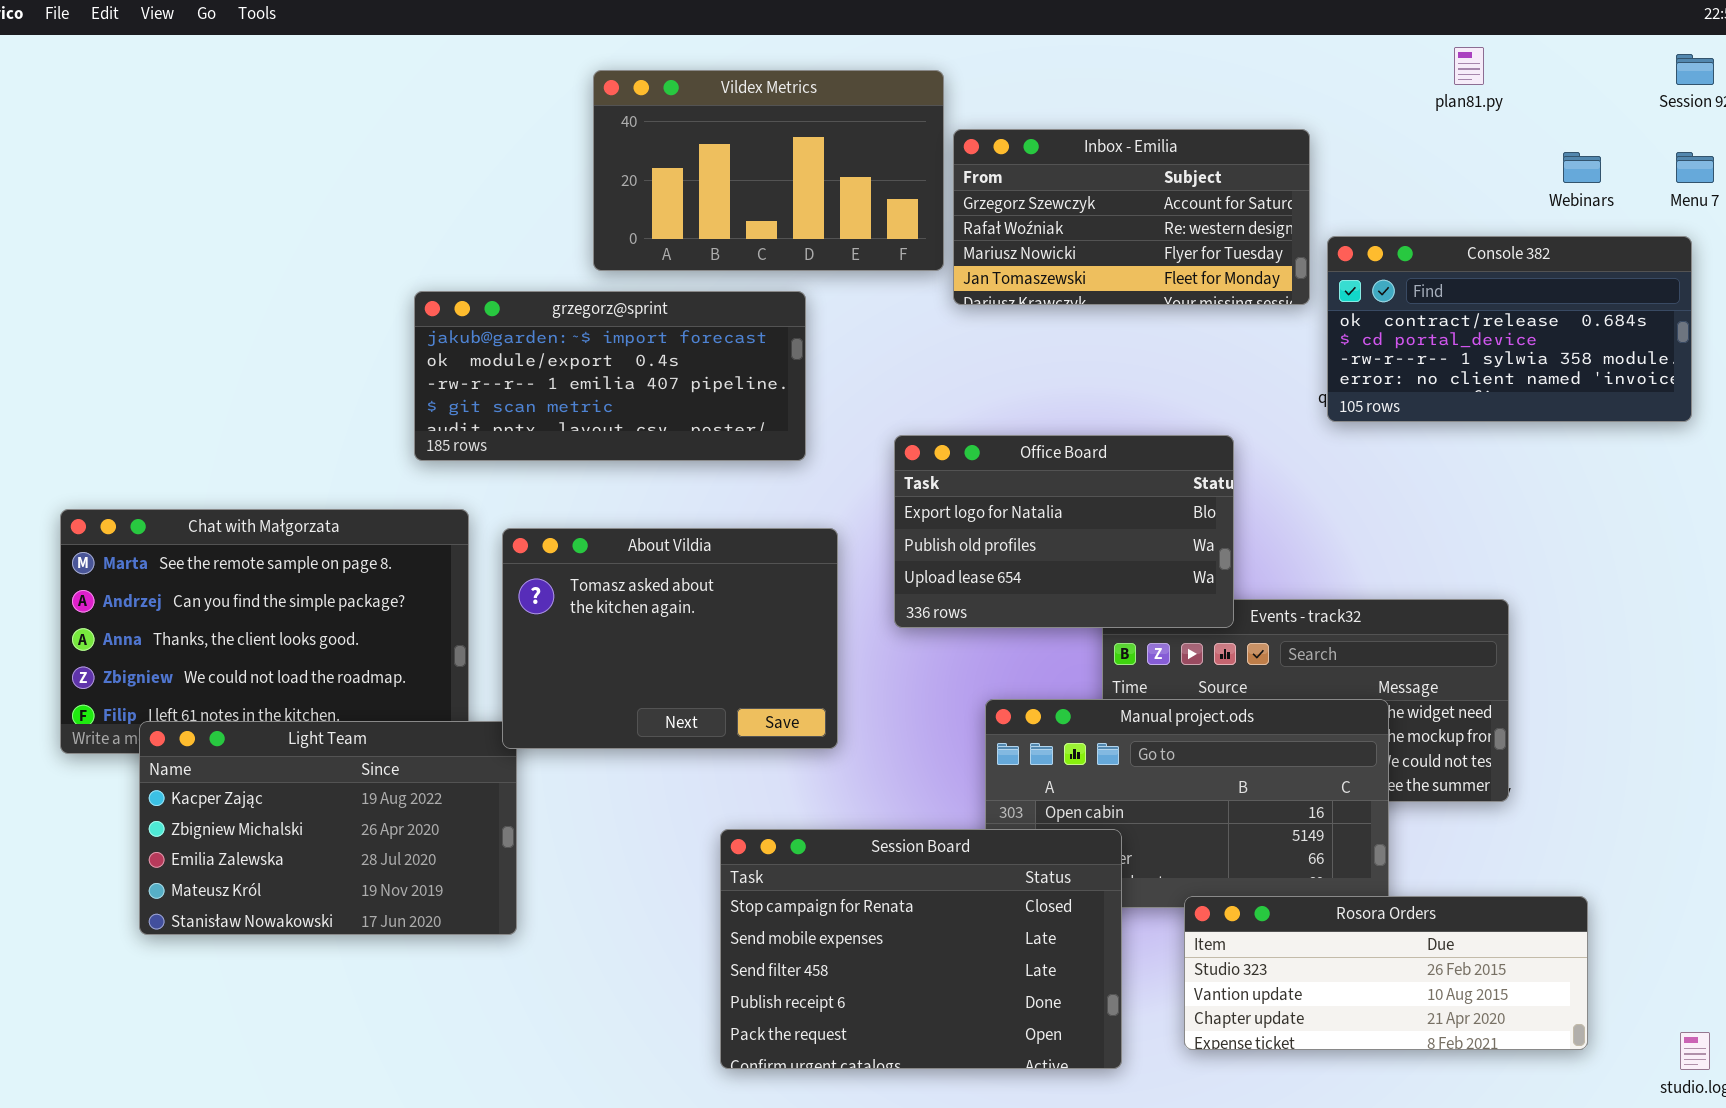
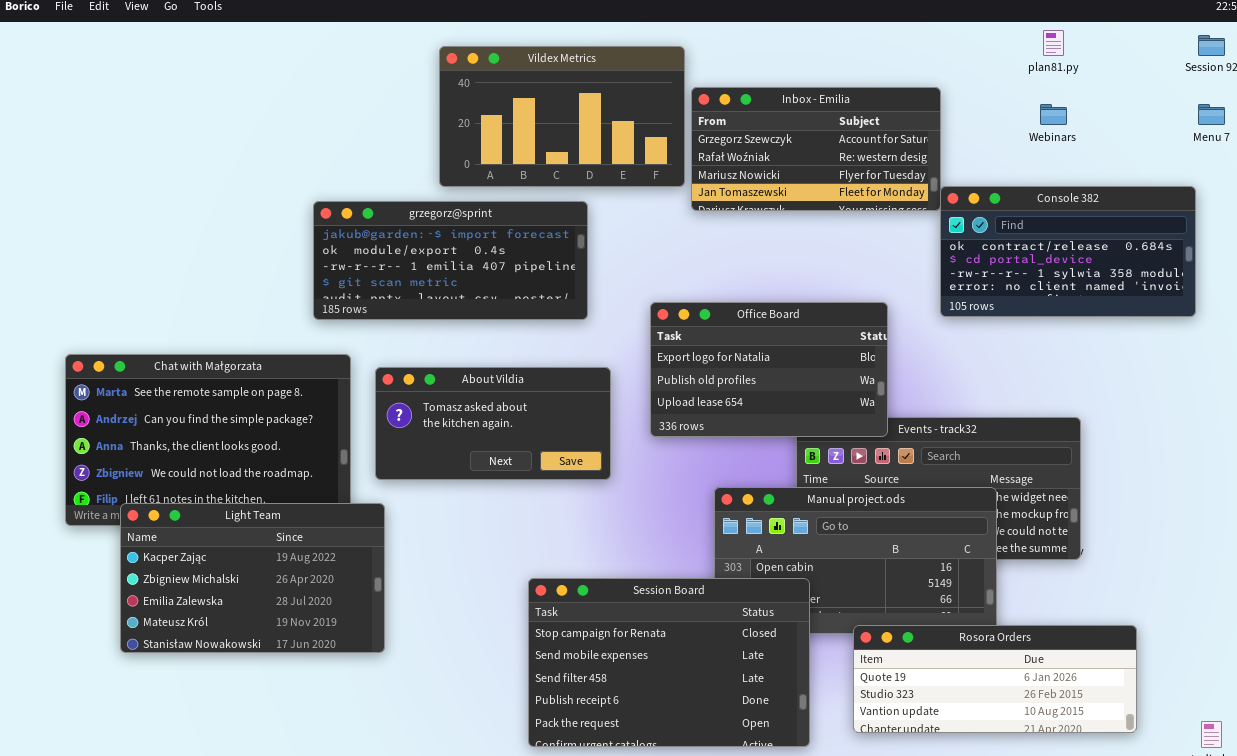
Webinars: [1563,152,1601,183] -> [1040,104,1067,125], moved
Console 382: [1327,236,1692,422] -> [940,186,1196,317], moved
About Vildia: [502,528,838,749] -> [375,367,611,480], resized
Rosora Orders: [1184,896,1588,1050] -> [853,625,1137,733], scrolled up 1 row

